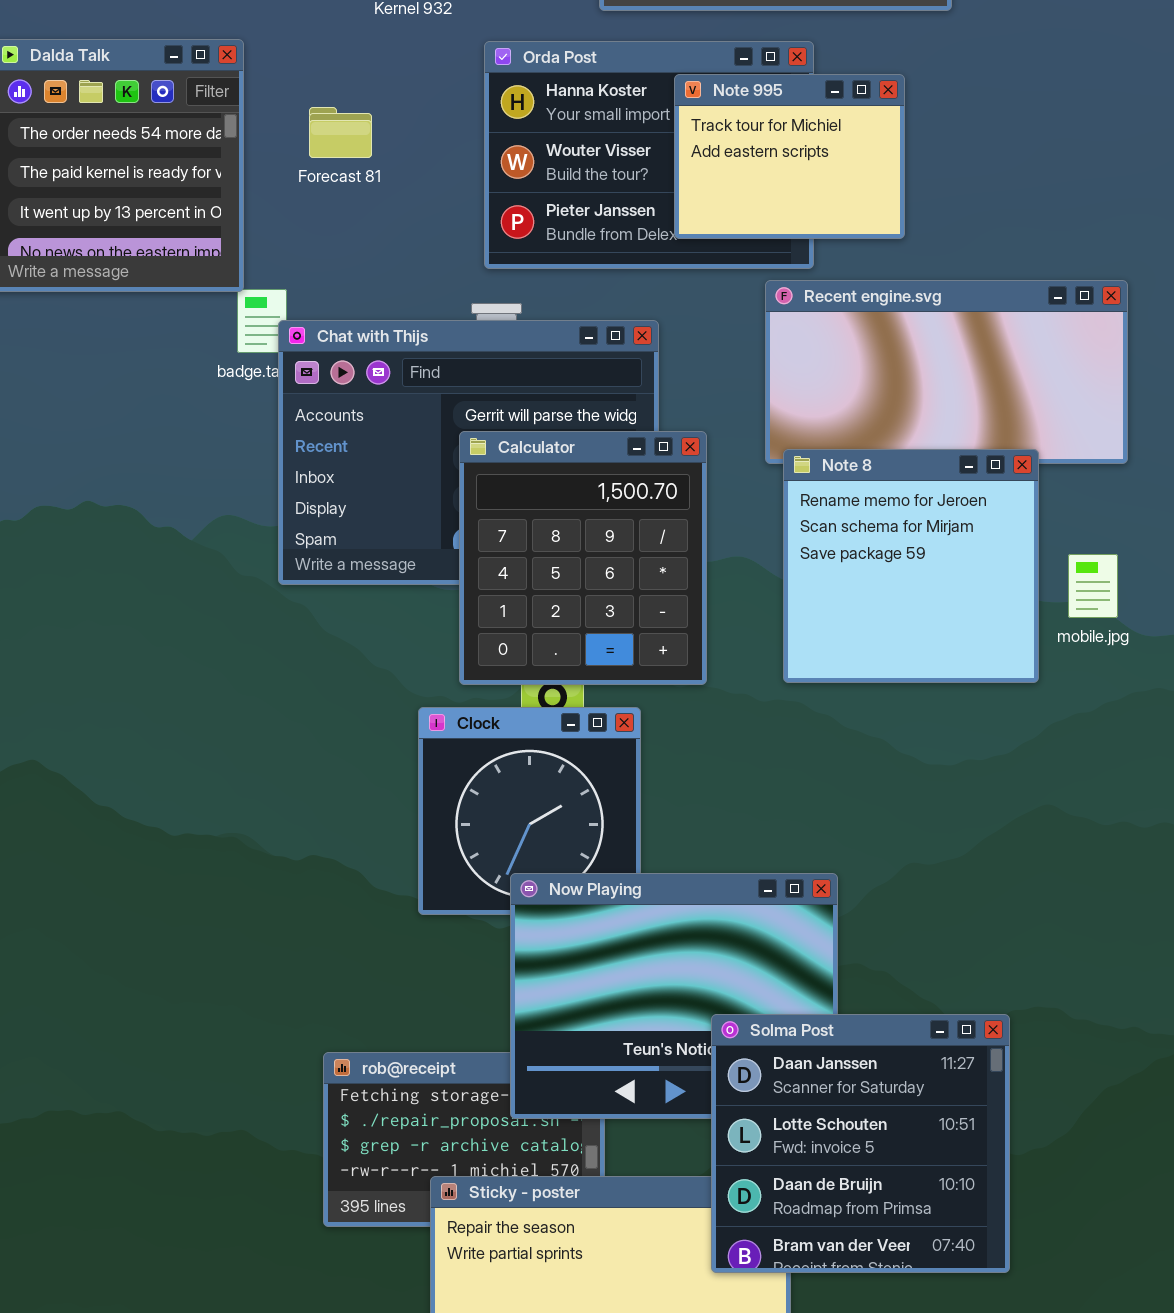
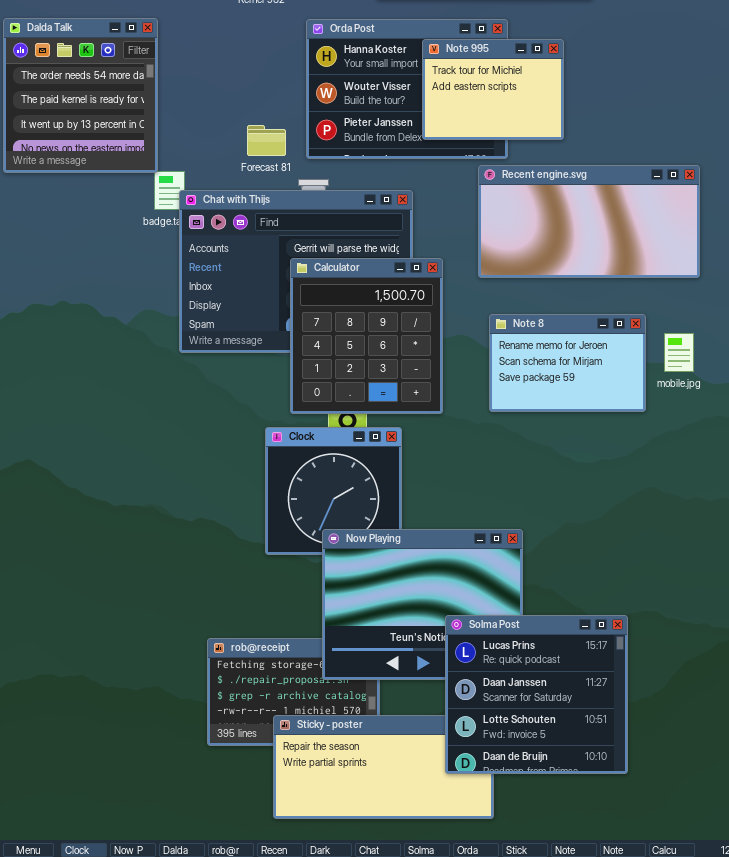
Forecast 81: [309,107,372,158] -> [247,125,286,156], moved
Note 8: [783,449,1039,683] -> [489,314,646,412], resized
Solma Post: [711,1014,1010,1273] -> [445,615,628,774], scrolled up 1 row

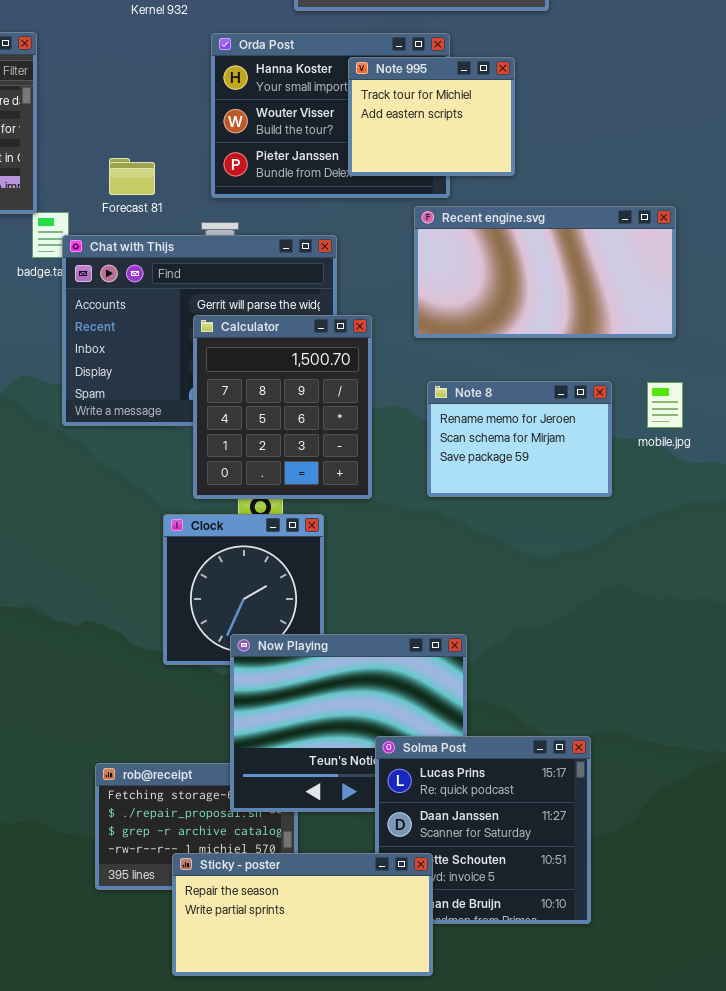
Forecast 81: [247,125,286,156] -> [109,158,155,195], moved
mobile.jpg: [664,333,694,372] -> [647,382,683,428], moved
Sticky - poster: [273,715,494,819] -> [172,853,433,976], raised

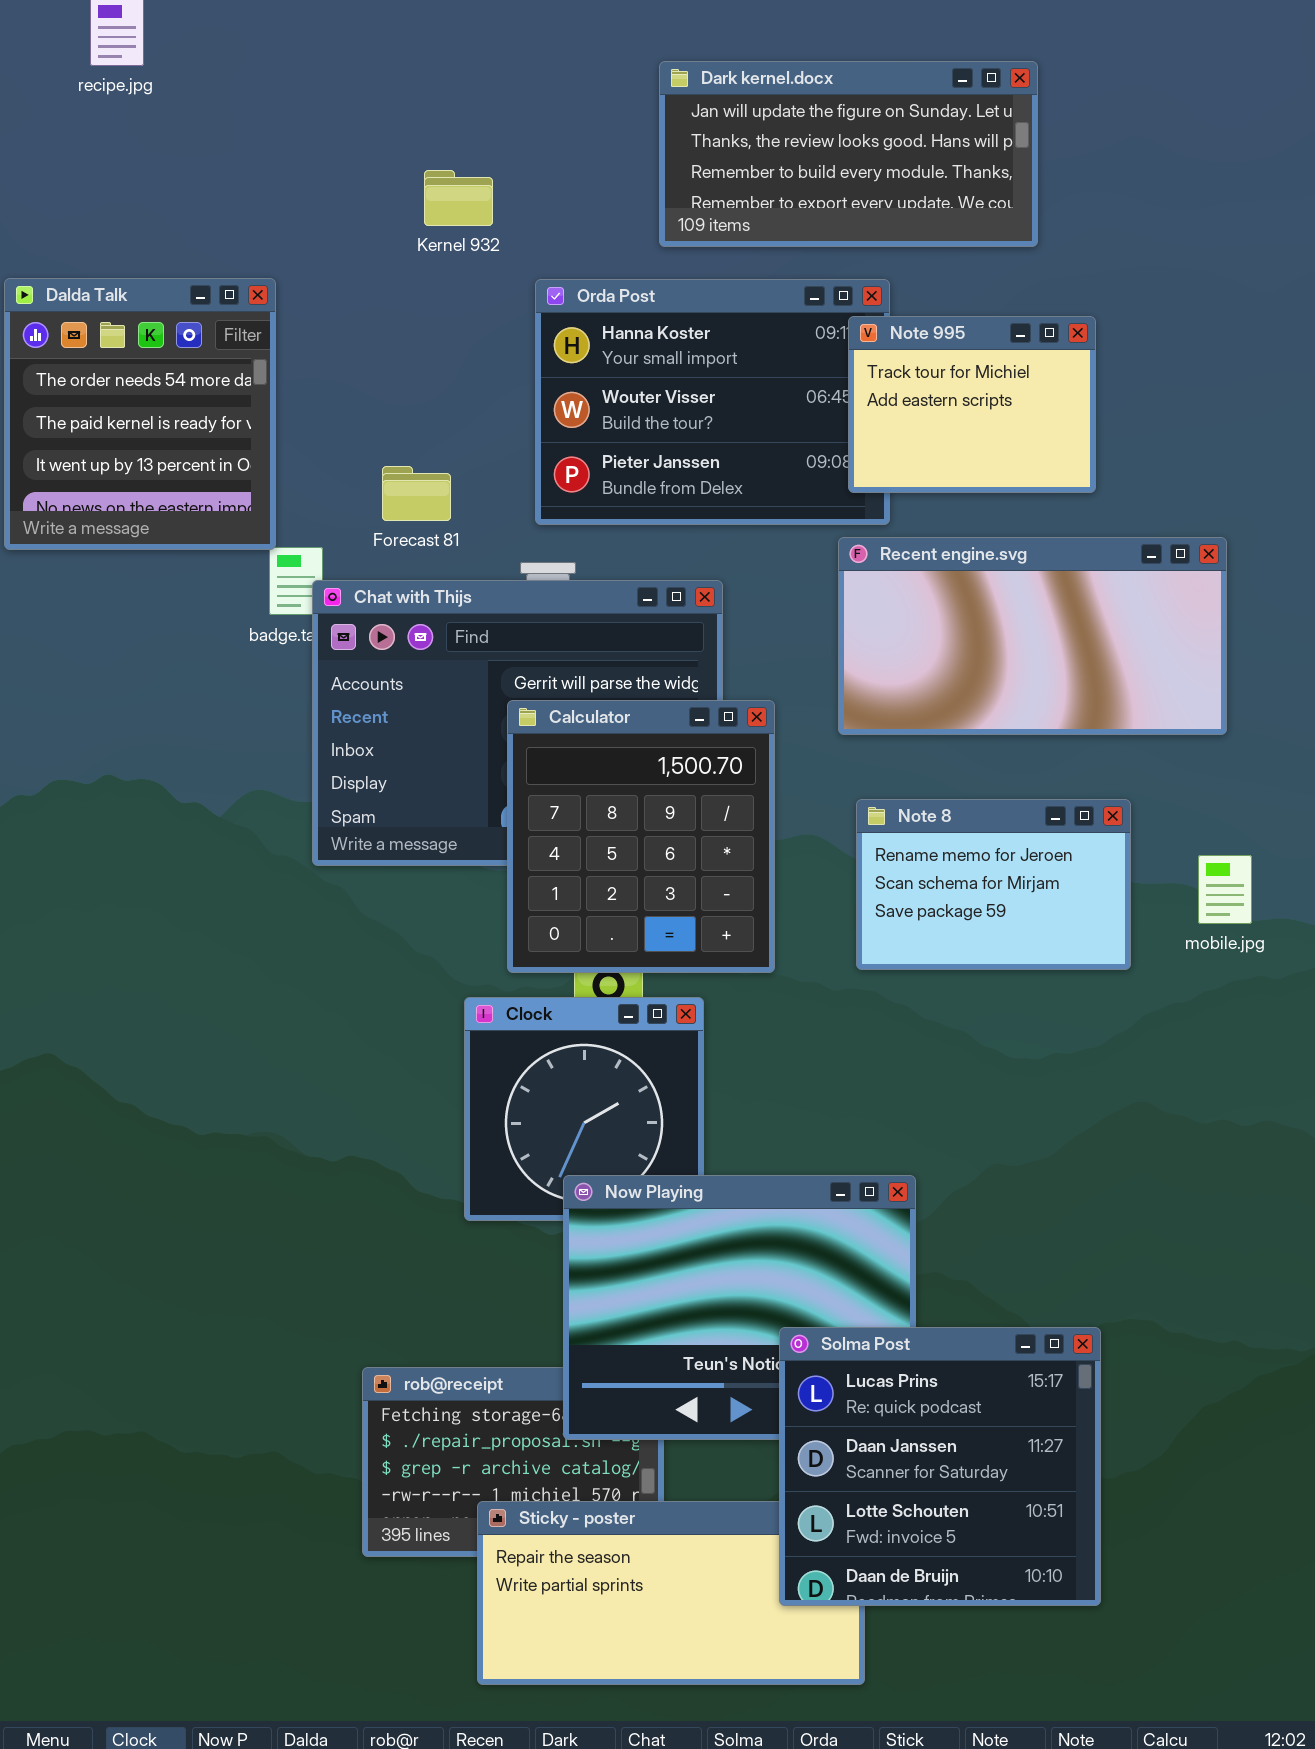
Note 995: [348,57,515,176] -> [848,316,1096,493], moved
mobile.jpg: [647,382,683,428] -> [1198,855,1252,924], moved
Solma Post: [375,736,591,924] -> [779,1327,1101,1606], raised

